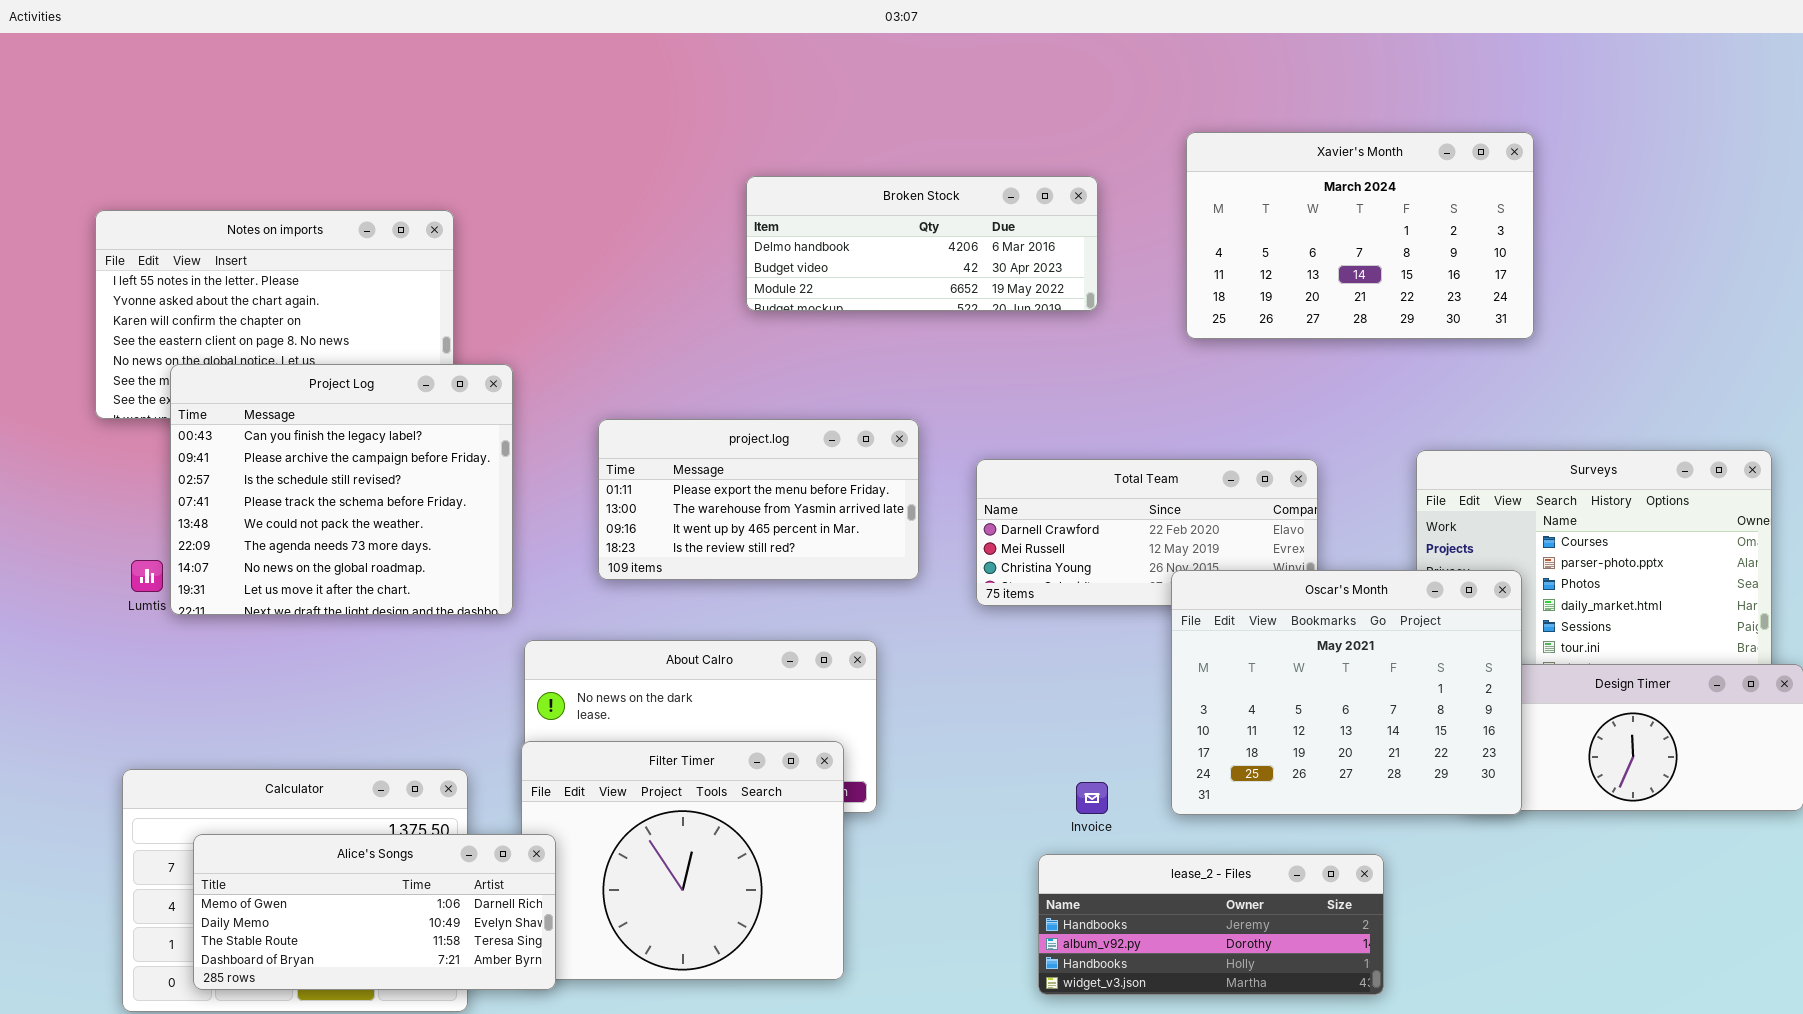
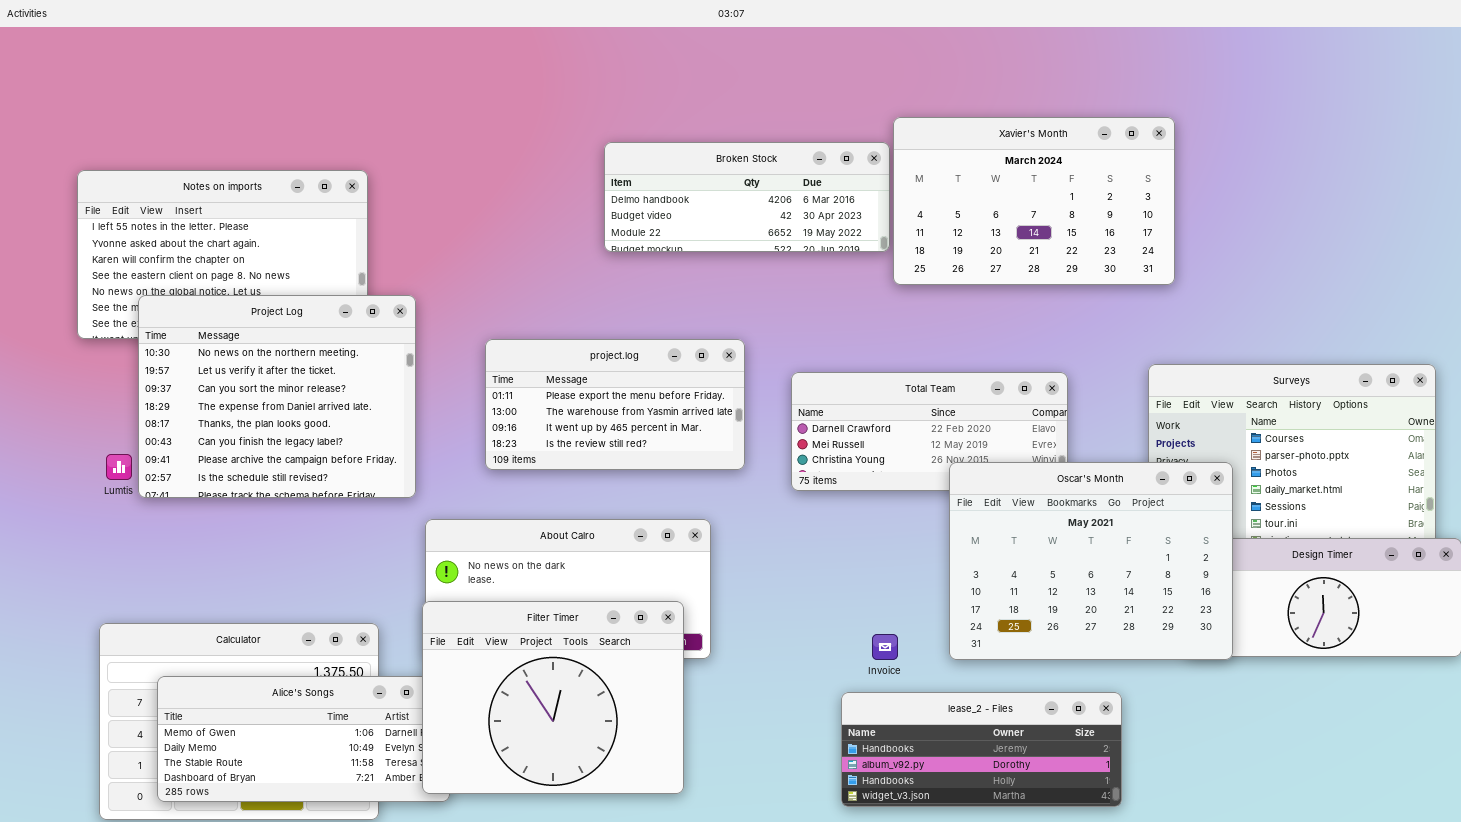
Xavier's Month: [1186,132,1534,339] -> [893,117,1175,285], moved
Project Log: [170,364,513,615] -> [138,295,416,498], scrolled up 5 rows
Filter Timer: [521,741,844,980] -> [422,601,684,794], raised

